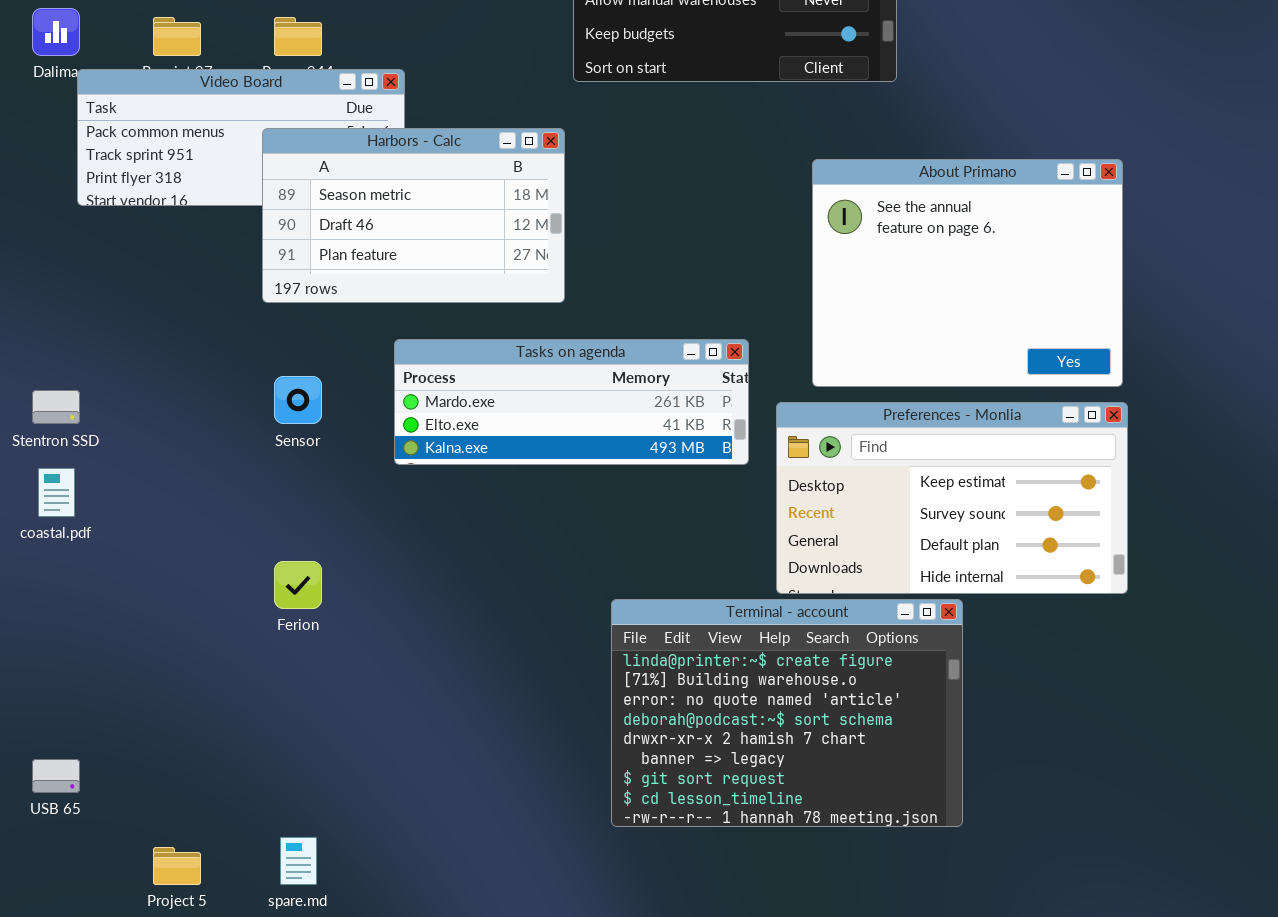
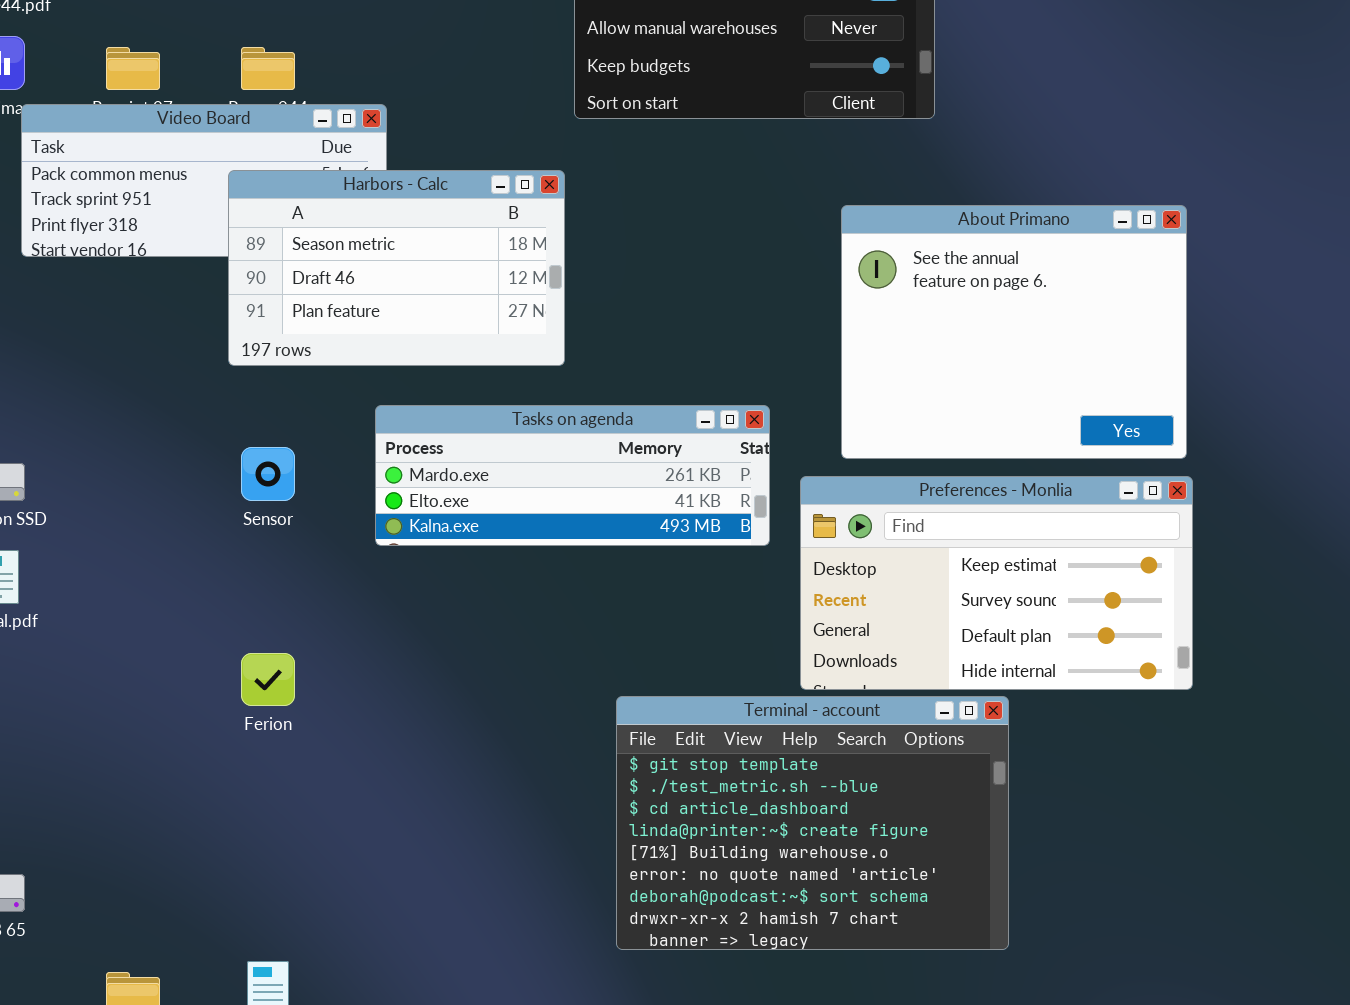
Terminal - account: [611,599,963,827] -> [616,696,1009,950], scrolled up 3 rows

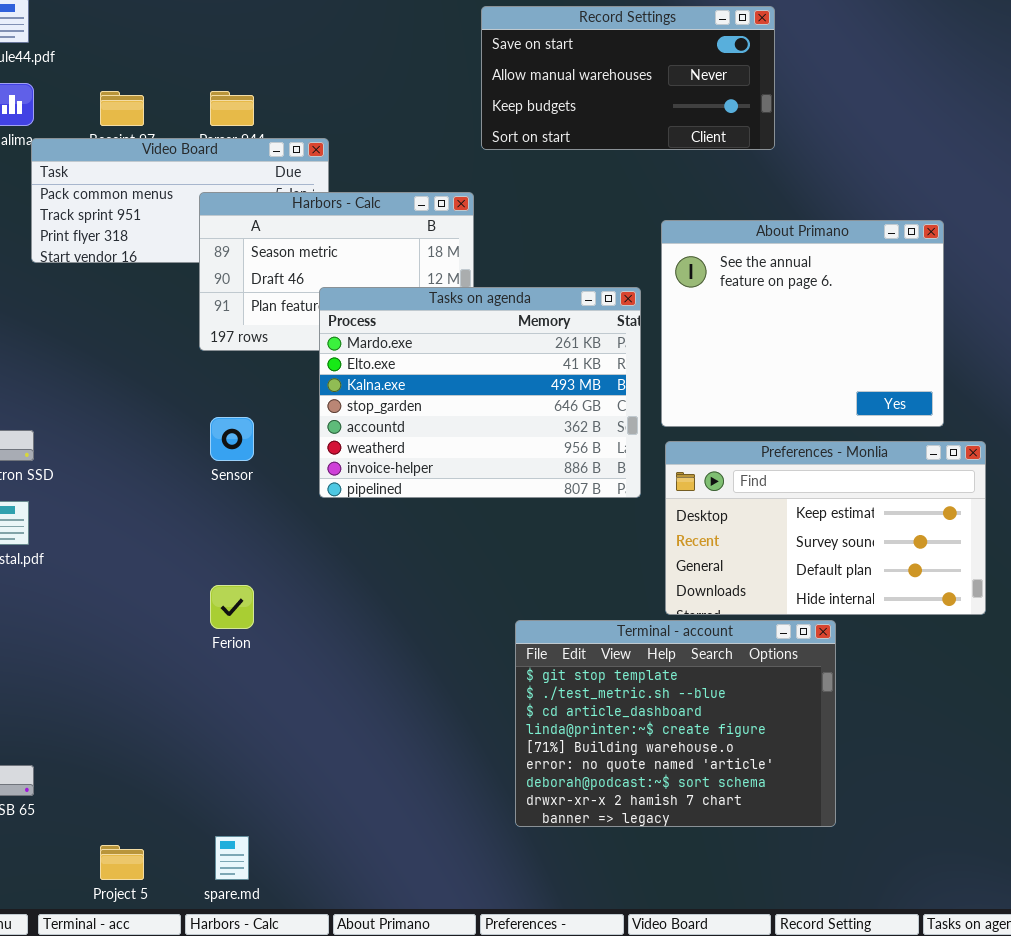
About Primano: [841,205,1187,459] -> [661,220,944,427], moved
Tasks on agenda: [375,405,770,546] -> [319,287,641,498], resized

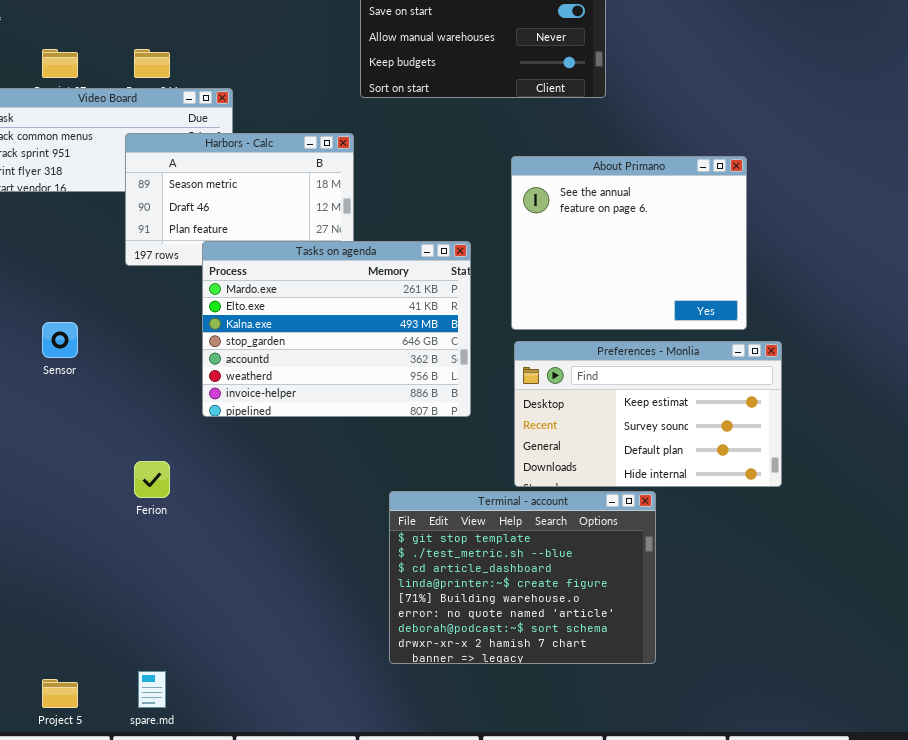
Tasks on agenda: [319,287,641,498] -> [202,241,471,417], moved
Sensor: [210,417,254,461] -> [42,322,78,358], moved

